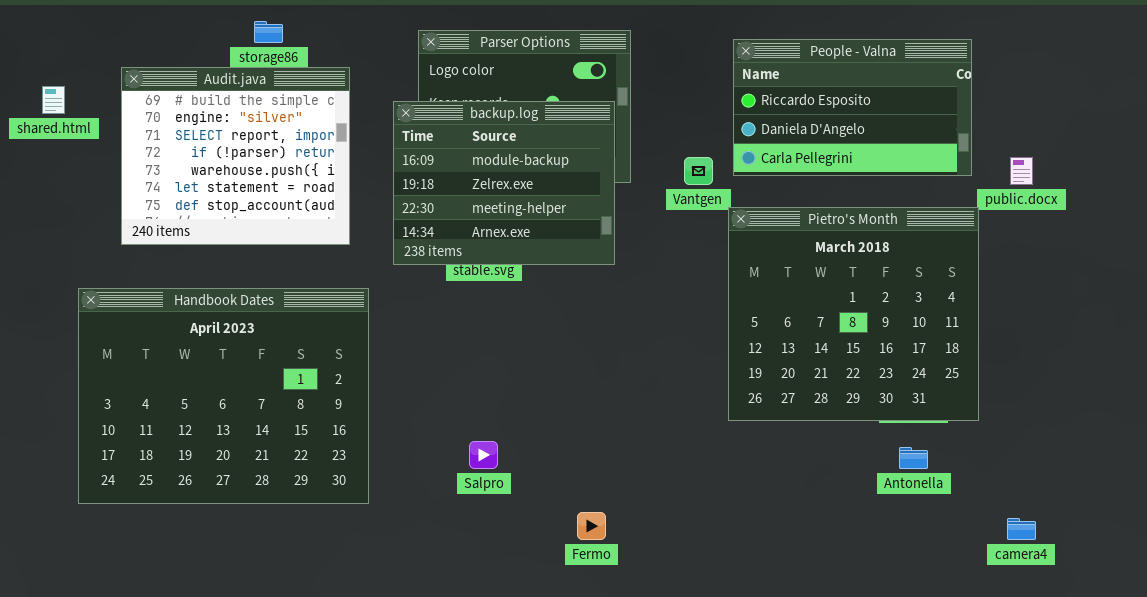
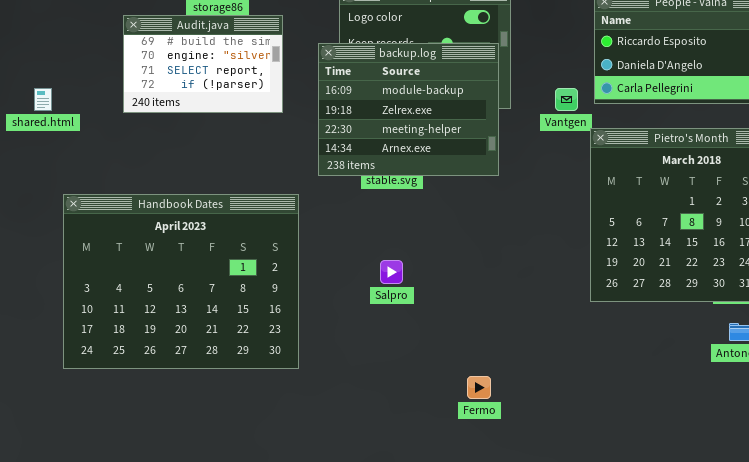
Audit.java: [121,67,350,245] -> [123,15,283,113], resized
shared.html: [42,86,65,114] -> [34,88,52,111], moved
Salpro: [469,441,498,469] -> [380,260,403,284], moved

